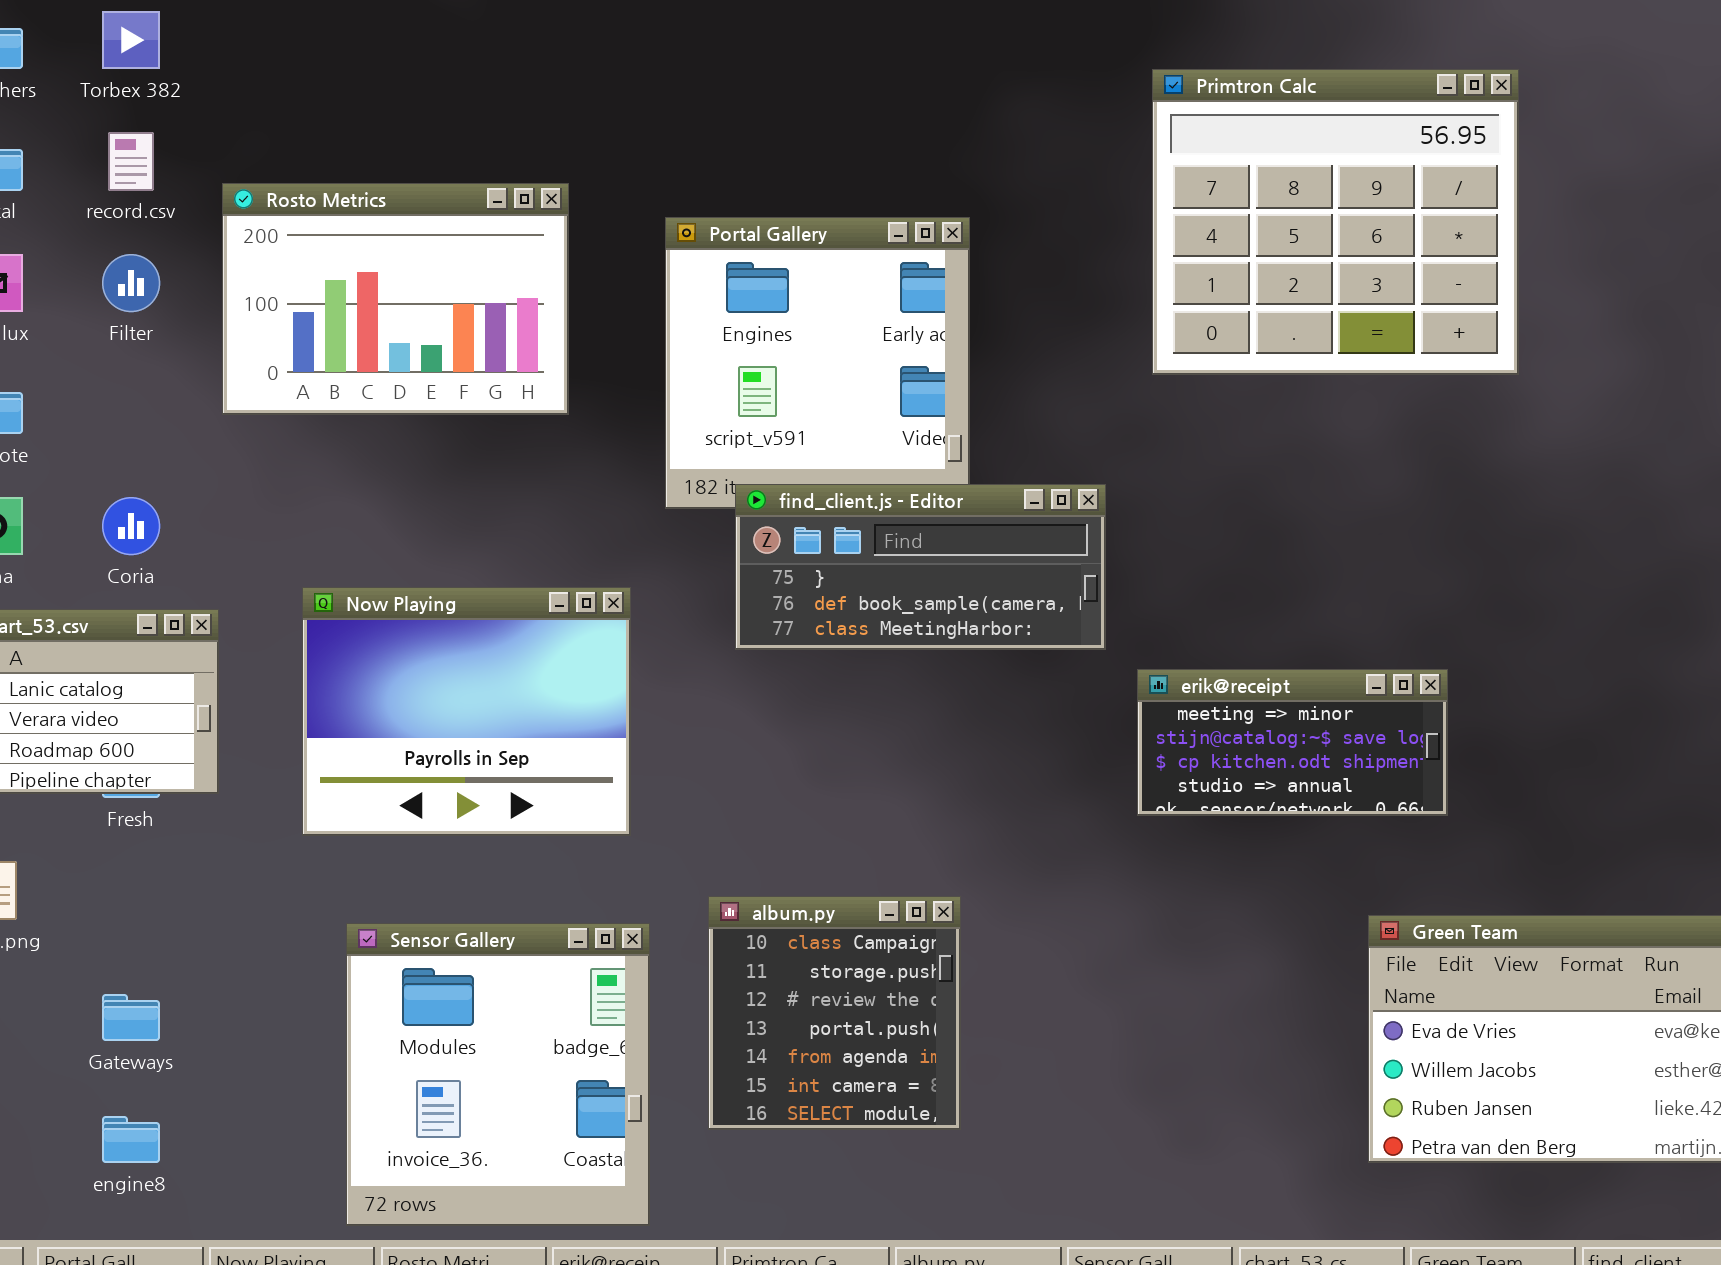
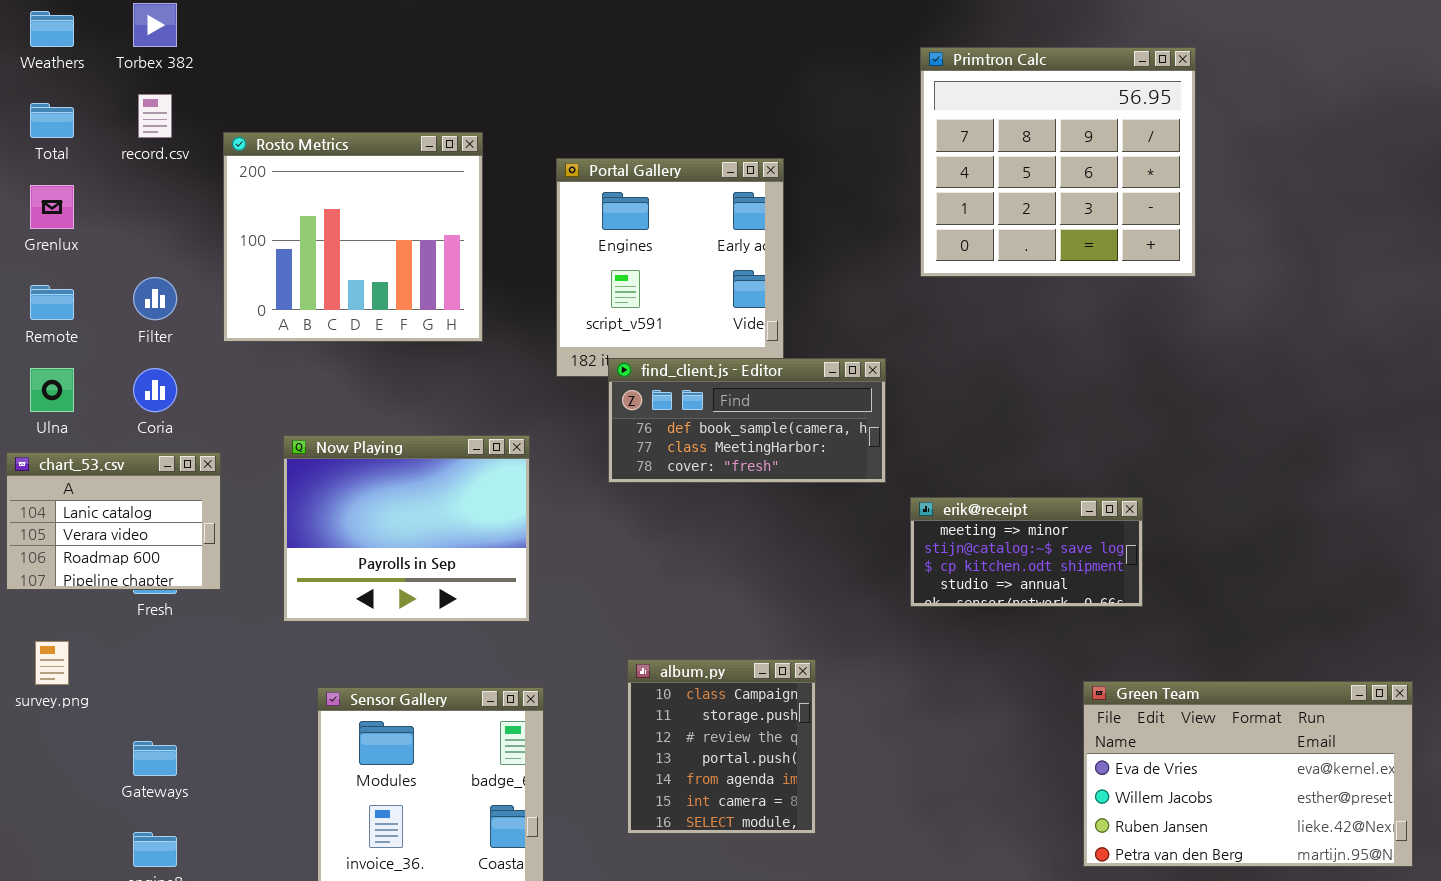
Rosto Metrics: [222,183,569,415] -> [223,132,483,342], resized
Filter: [102,254,160,312] -> [133,277,177,320], moved
find_client.js - Editor: [735,484,1106,650] -> [608,358,886,483], scrolled down 1 row
album.py: [708,896,961,1130] -> [627,659,816,834], moved

